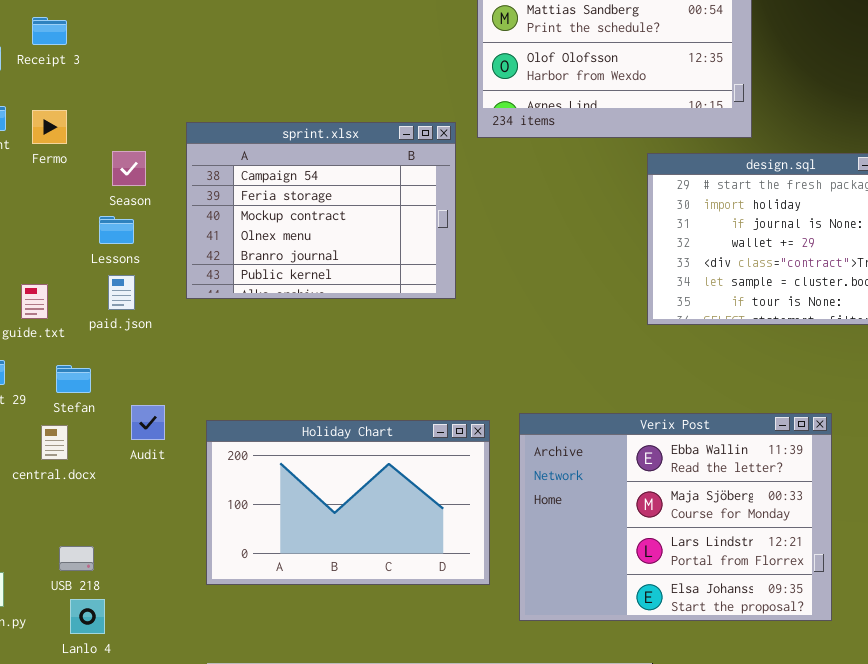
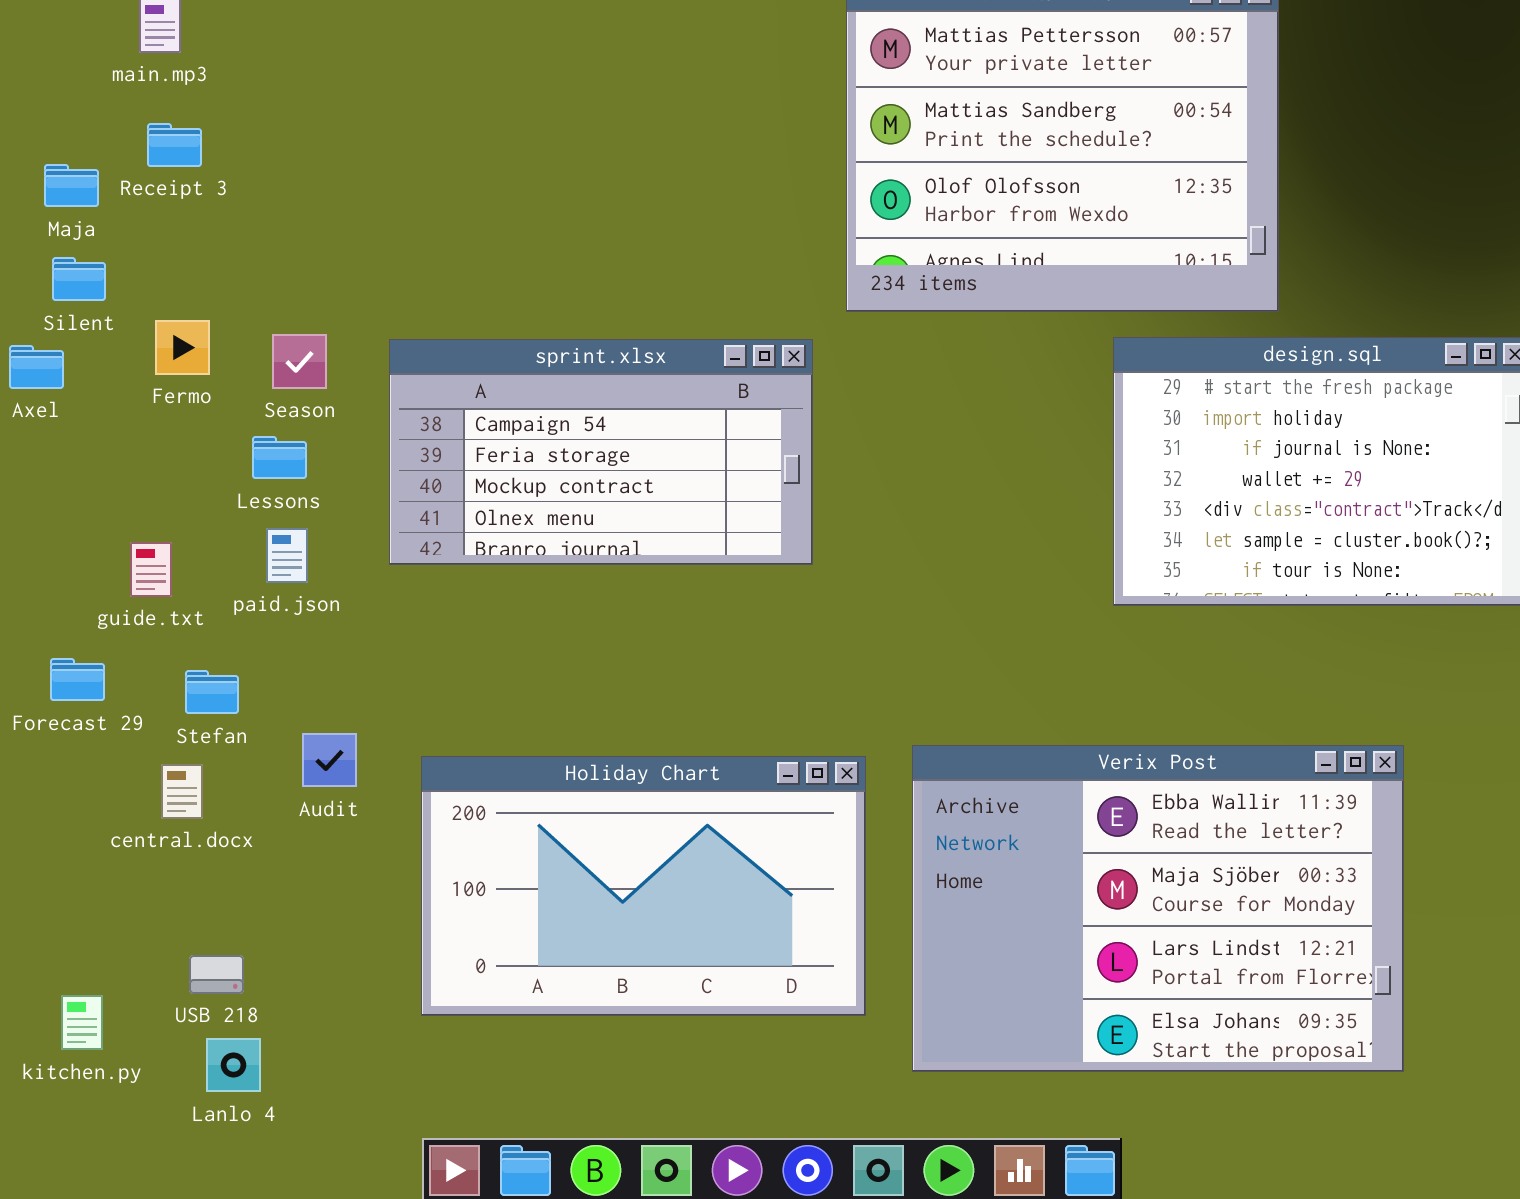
Fermo: [32,110,67,144] -> [155,320,210,375], moved
sprint.xlsx: [186,122,456,299] -> [389,339,813,565], resized

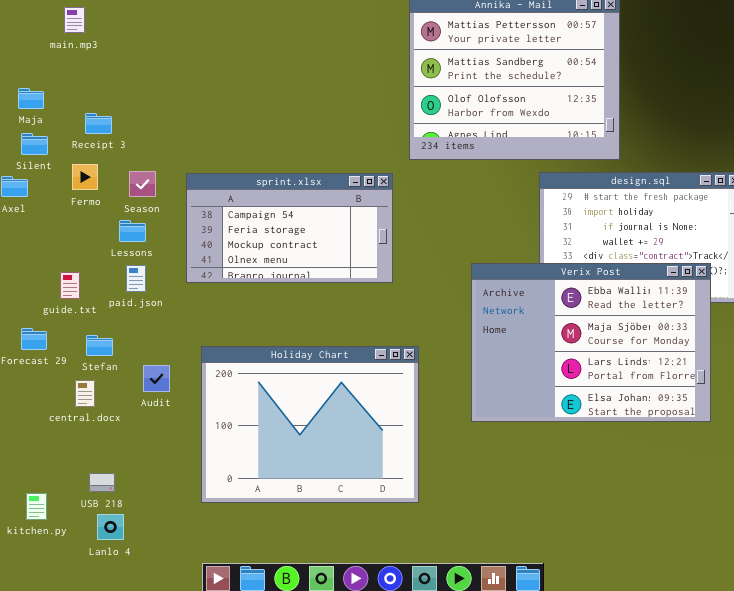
Receipt 3: [147,123,202,167] -> [85,113,112,134], moved
Verix Post: [912,745,1404,1072] -> [471,263,711,422], moved
Holiday Chart: [421,756,866,1016] -> [201,346,419,503], resized

